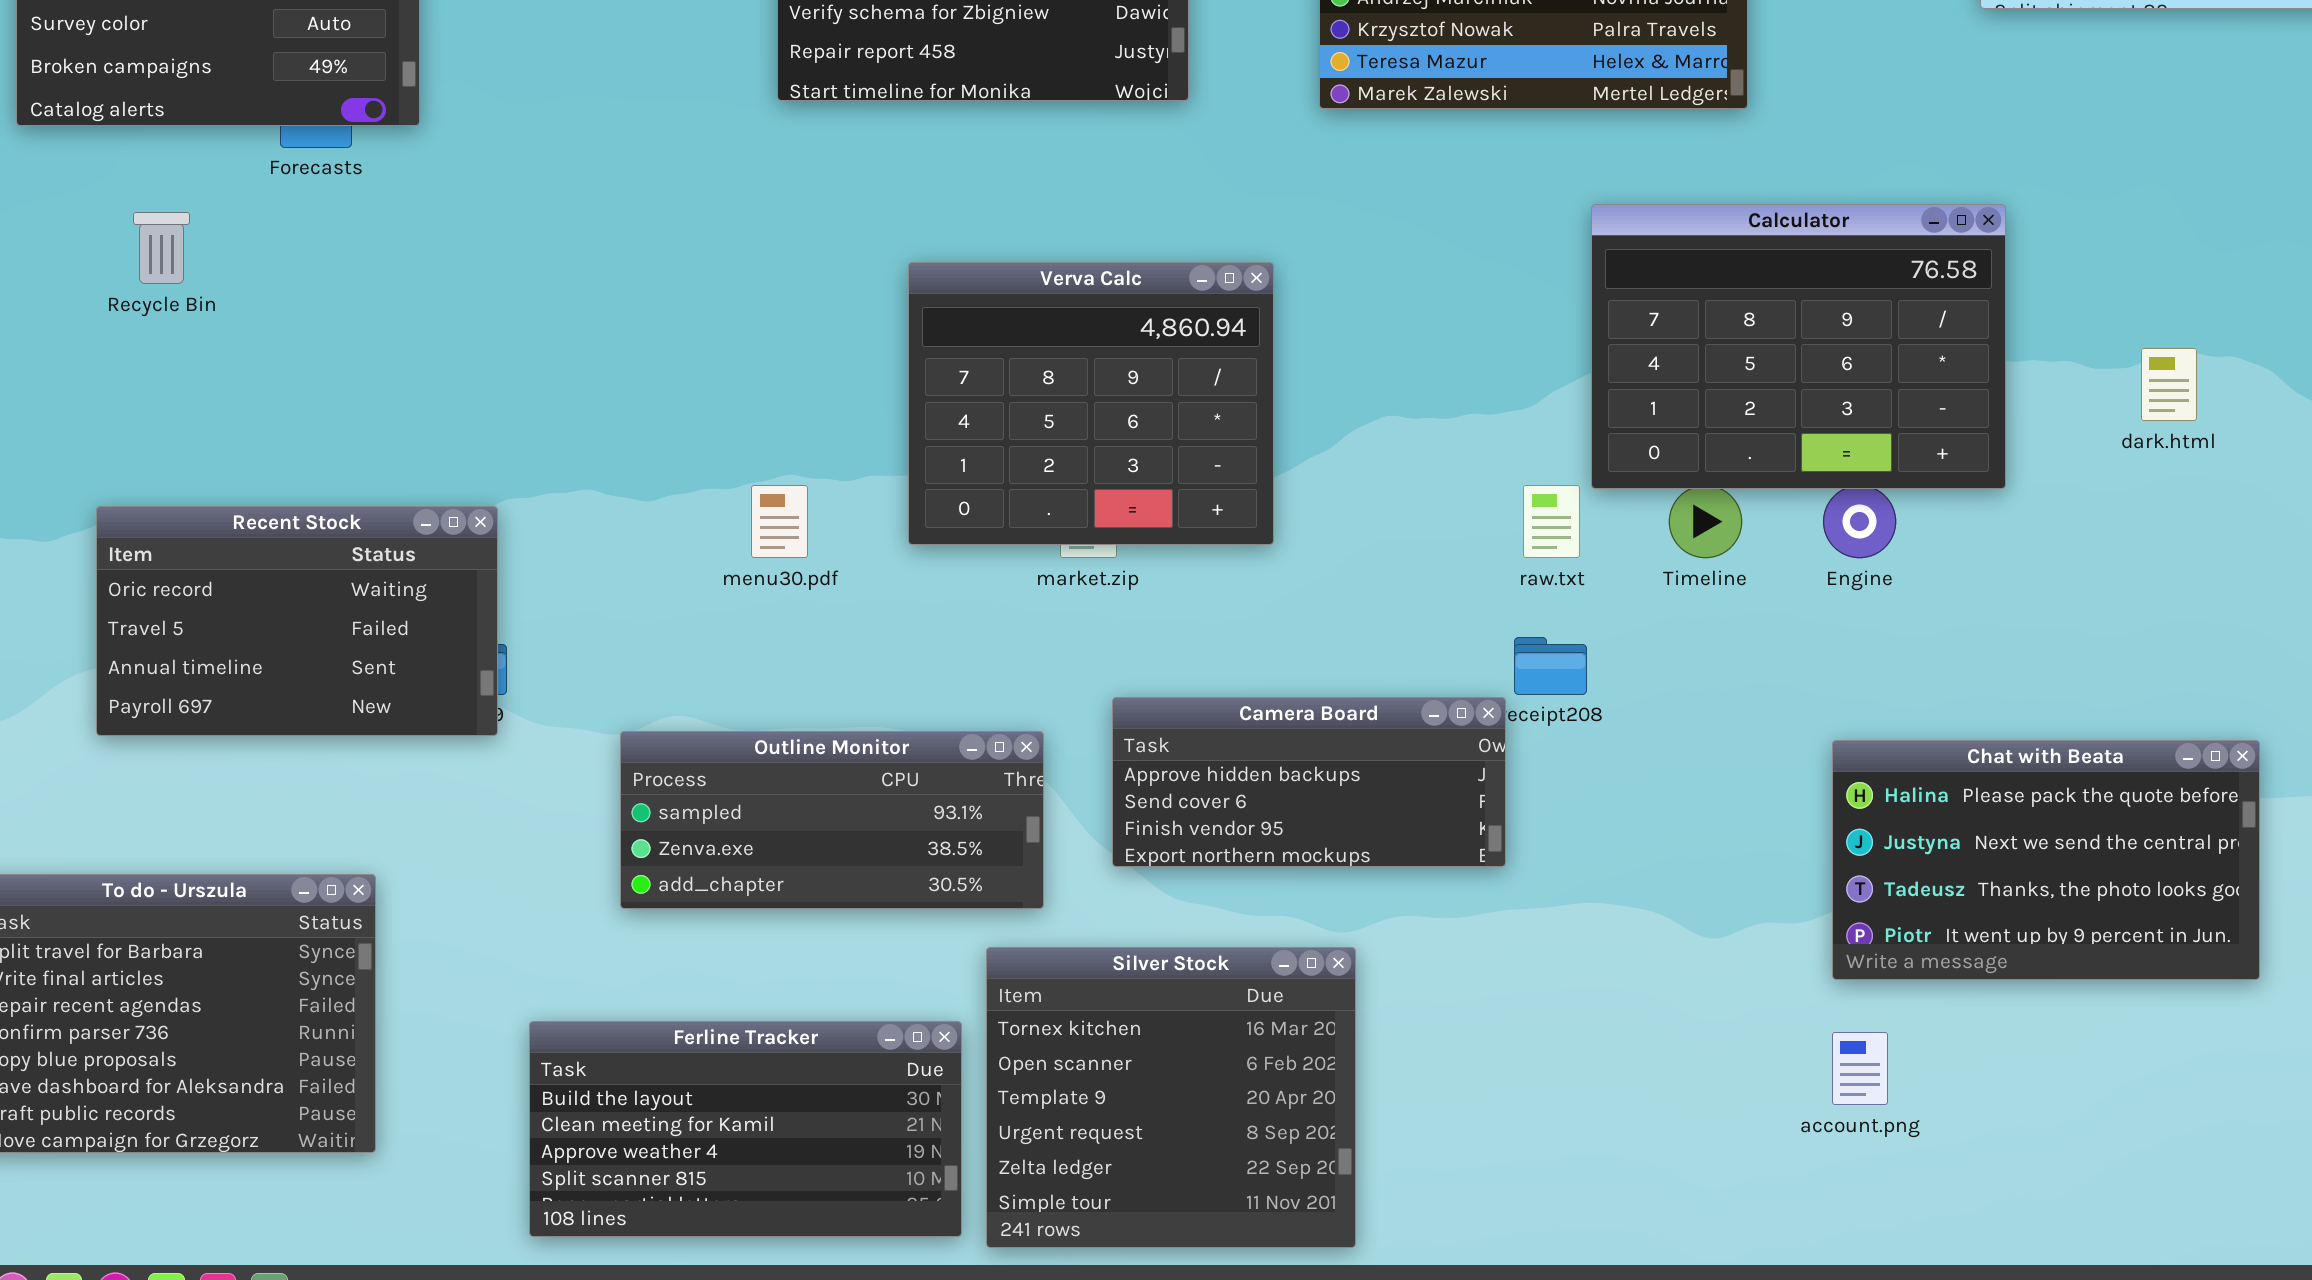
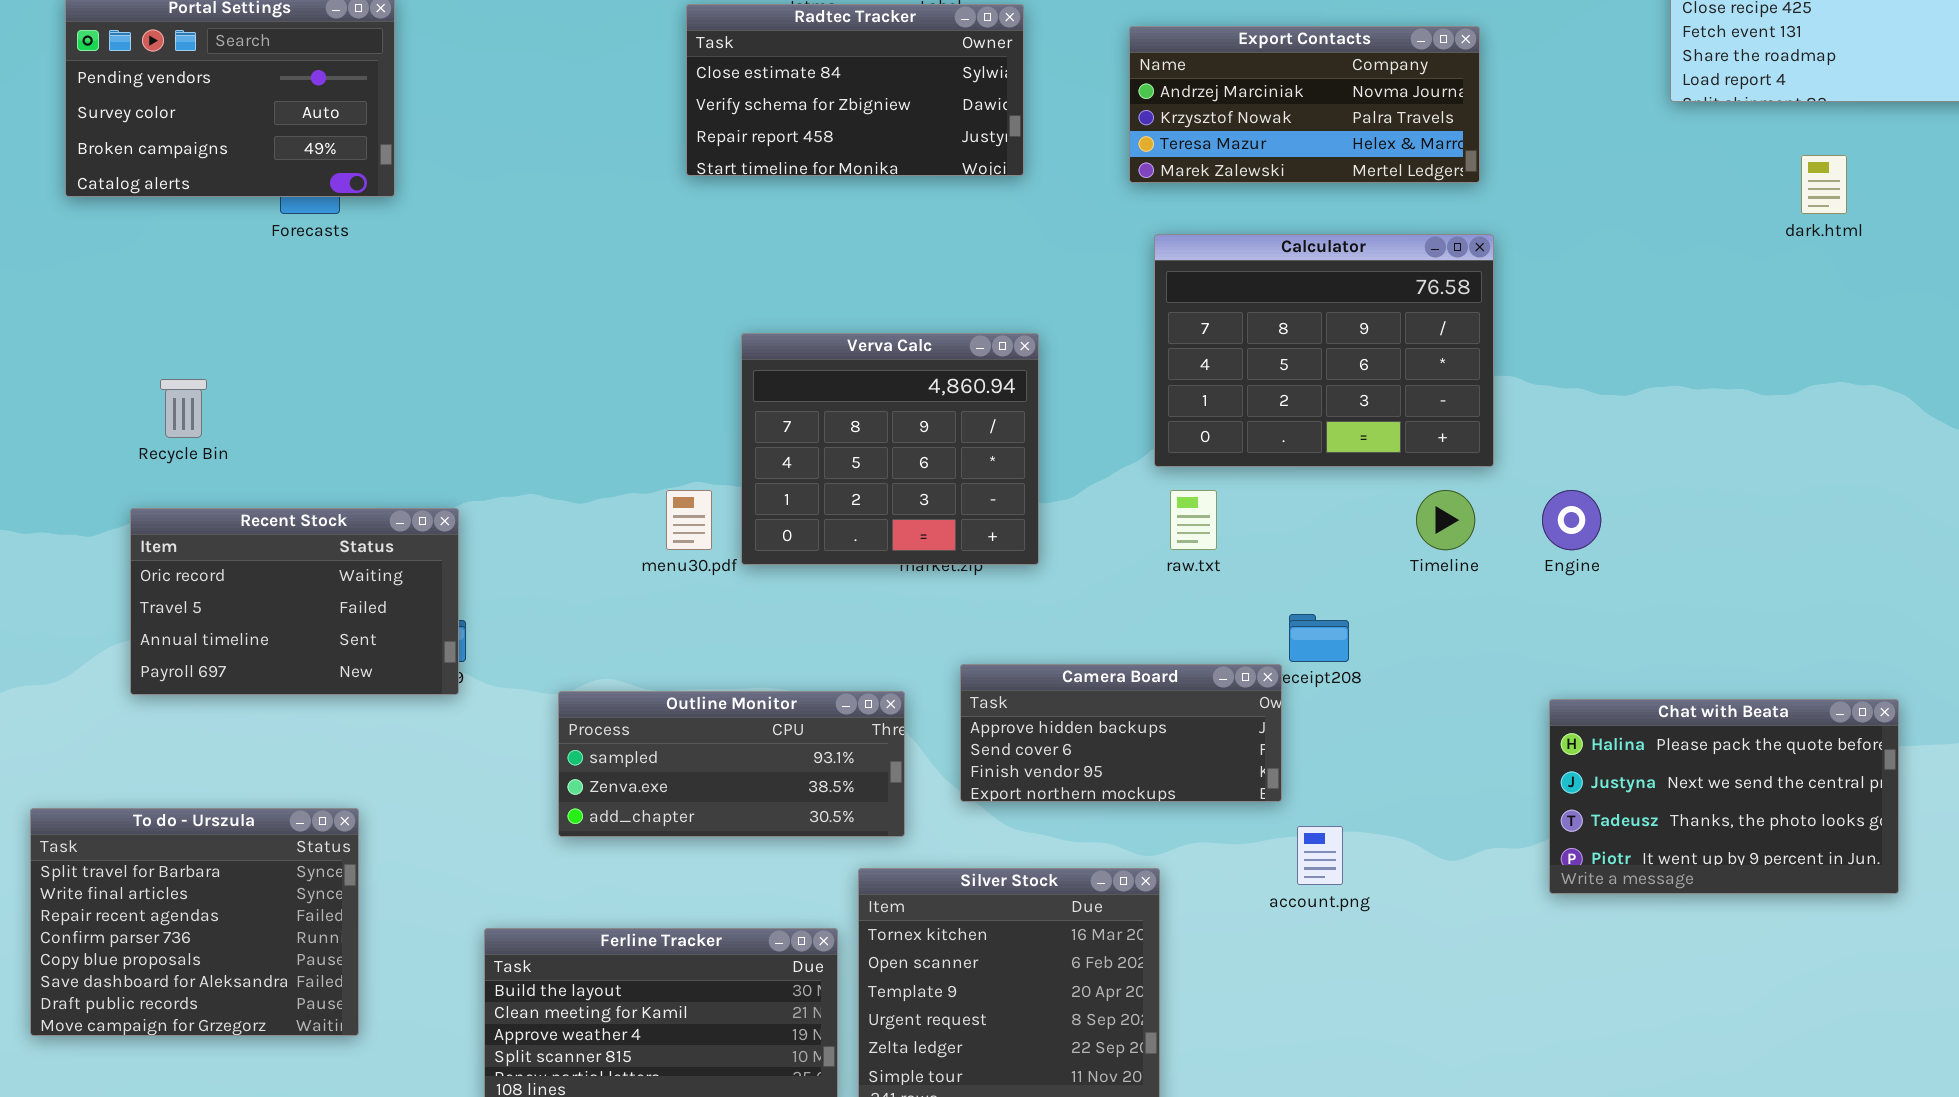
Calculator: [1591,204,2006,489] -> [1154,234,1494,467], moved
Recycle Bin: [133,212,190,284] -> [160,379,207,438], moved
Verva Calc: [908,262,1274,545] -> [741,333,1039,565], moved
dark.html: [2141,348,2197,421] -> [1801,155,1847,214], moved
raw.txt: [1523,485,1580,558] -> [1170,490,1217,550], moved
account.png: [1832,1032,1888,1105] -> [1297,826,1343,885], moved

